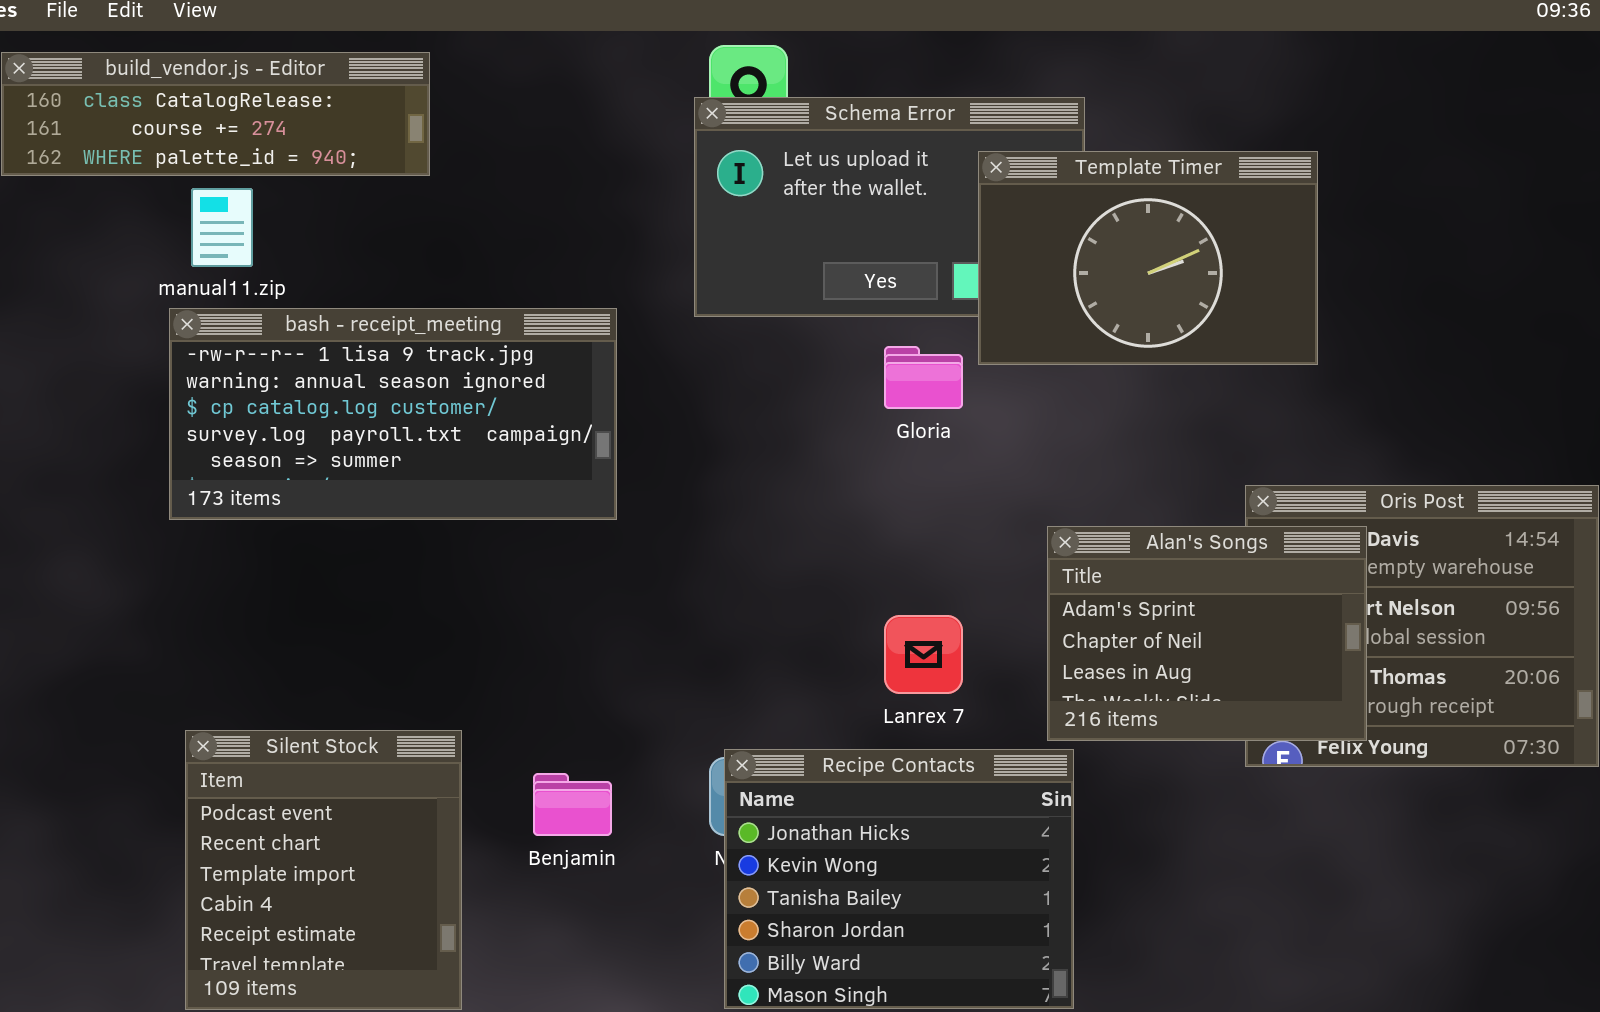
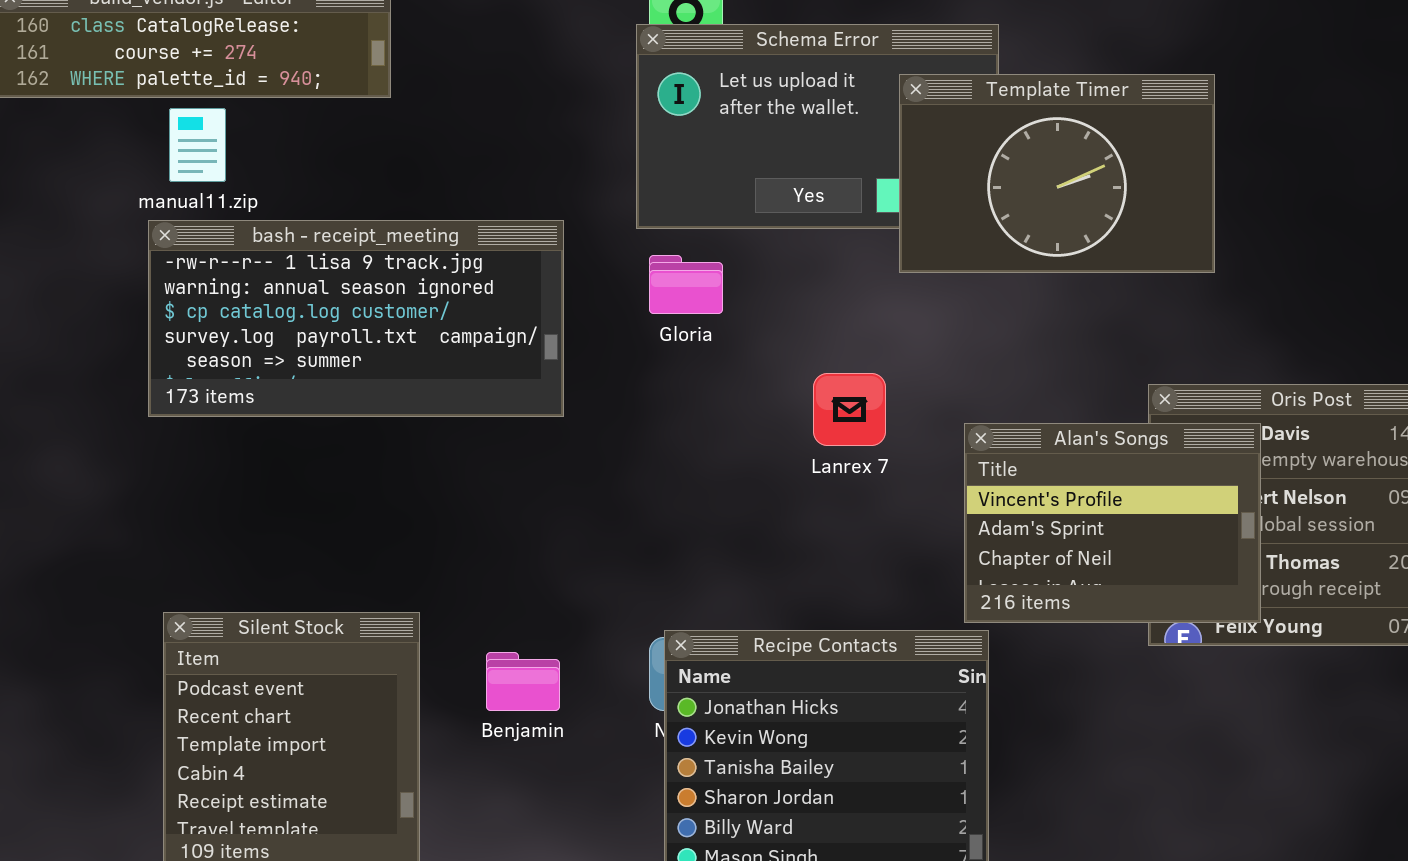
Gloria: [884,346,963,409] -> [649,255,723,314], moved
Alan's Songs: [1047,526,1367,741] -> [964,423,1261,623], scrolled up 1 row
Lanrex 7: [884,615,963,694] -> [813,373,886,446], moved

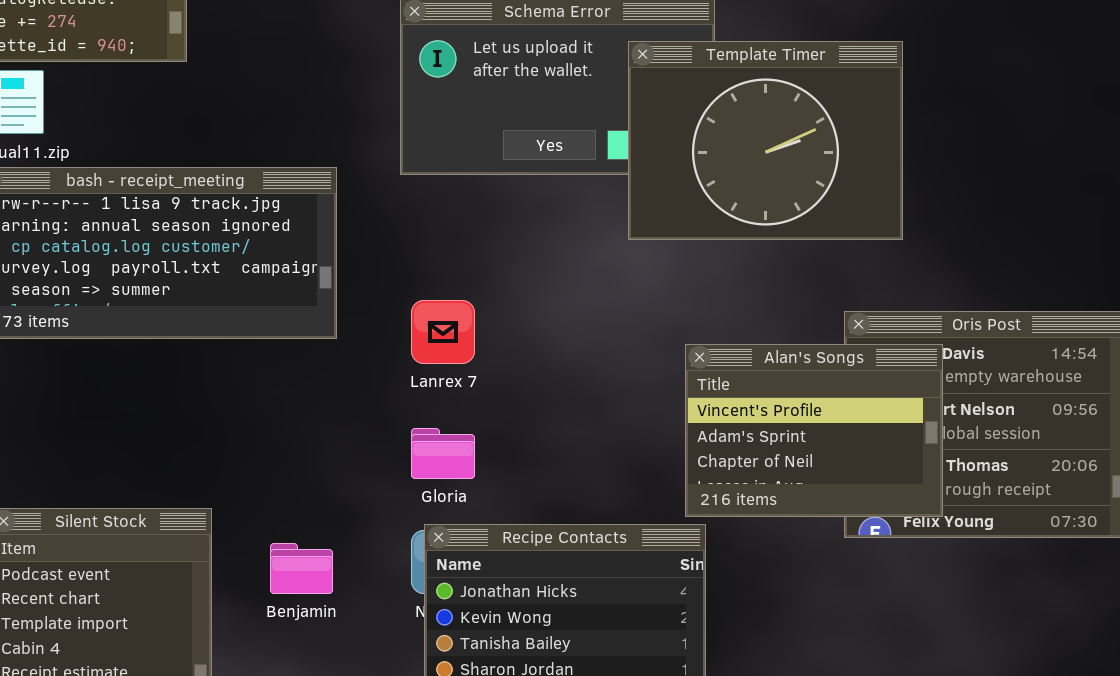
Template Timer: [899,74,1215,273] -> [628,41,903,240], resized
Gloria: [649,255,723,314] -> [411,428,475,479], moved
Lanrex 7: [813,373,886,446] -> [411,300,475,364], moved

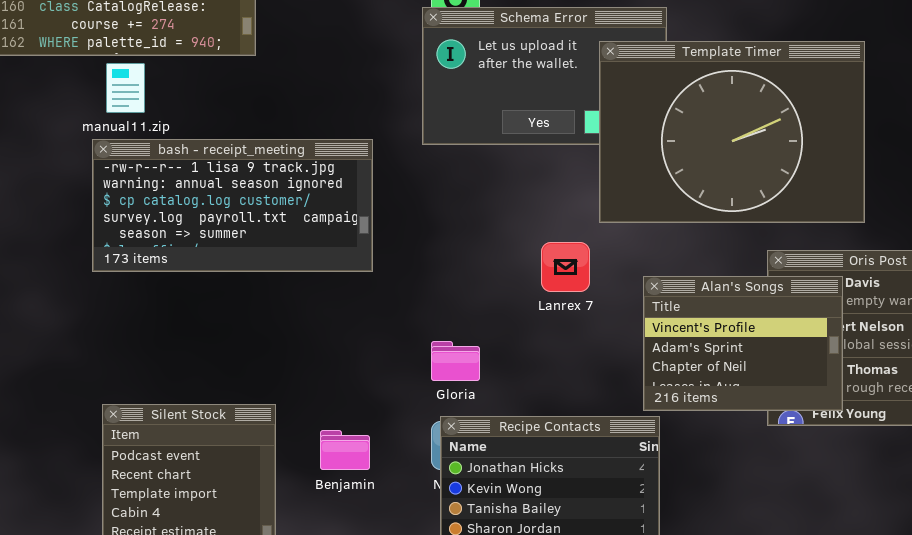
Template Timer: [628,41,903,240] -> [599,41,865,223], resized
Lanrex 7: [411,300,475,364] -> [541,242,590,292], moved

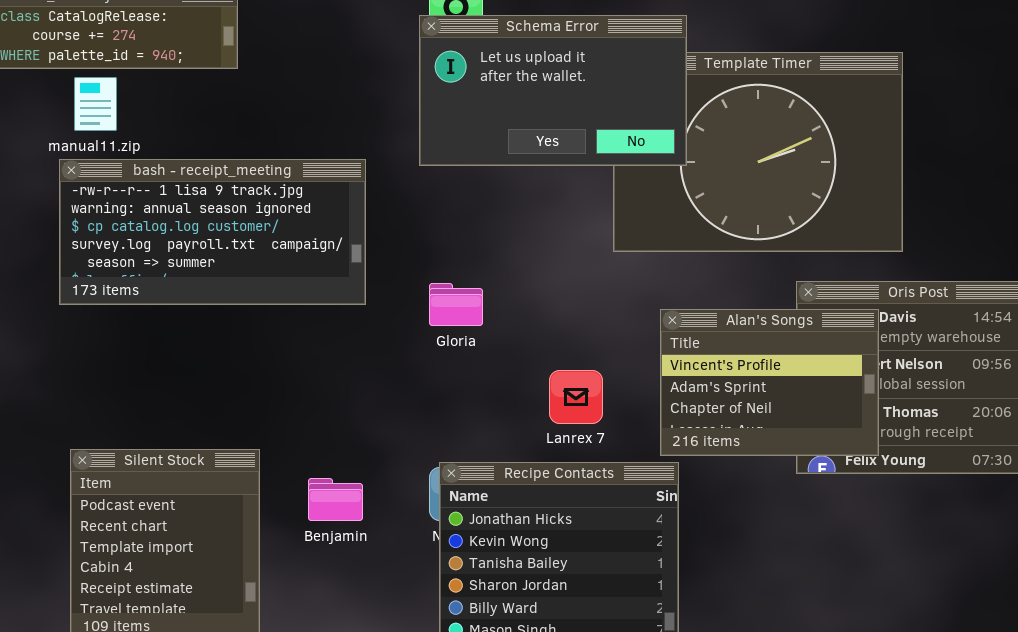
Schema Error: [422,7,667,145] -> [419,15,687,166], raised
Lanrex 7: [541,242,590,292] -> [549,370,603,424], moved
Gloria: [431,341,480,381] -> [429,283,483,326], moved

